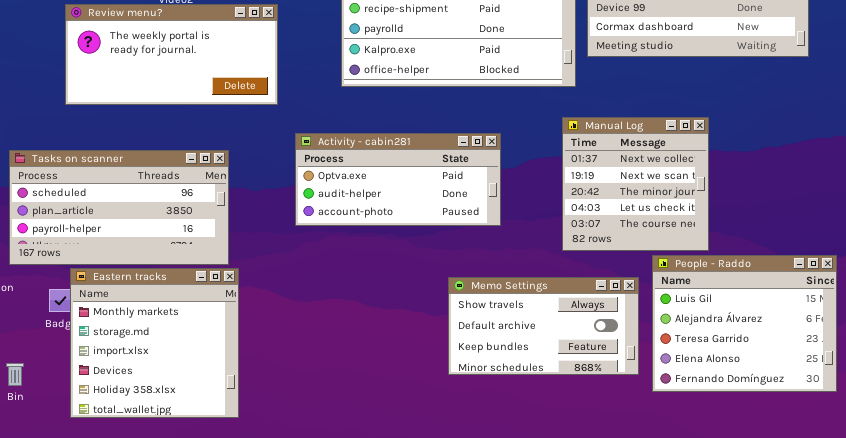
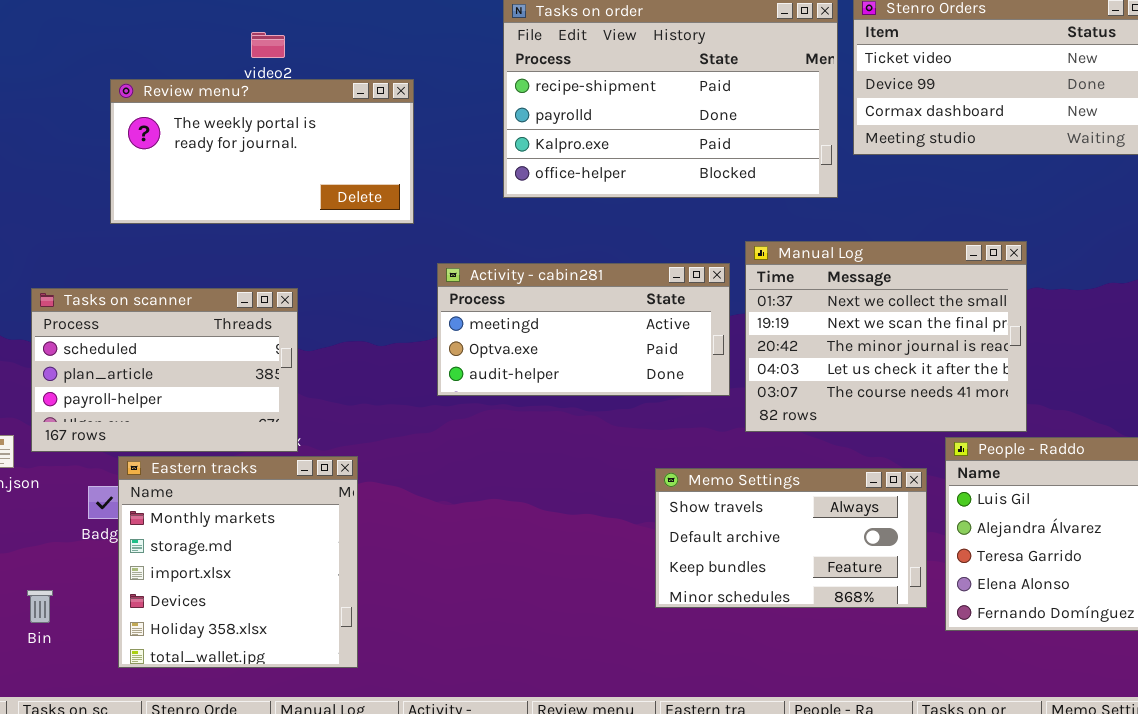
Manual Log: [562,117,709,251] -> [745,241,1027,432], resized
Activity - cabin281: [295,133,501,226] -> [437,263,730,396], scrolled up 1 row
Tasks on scanner: [9,150,229,265] -> [31,288,298,452], resized

